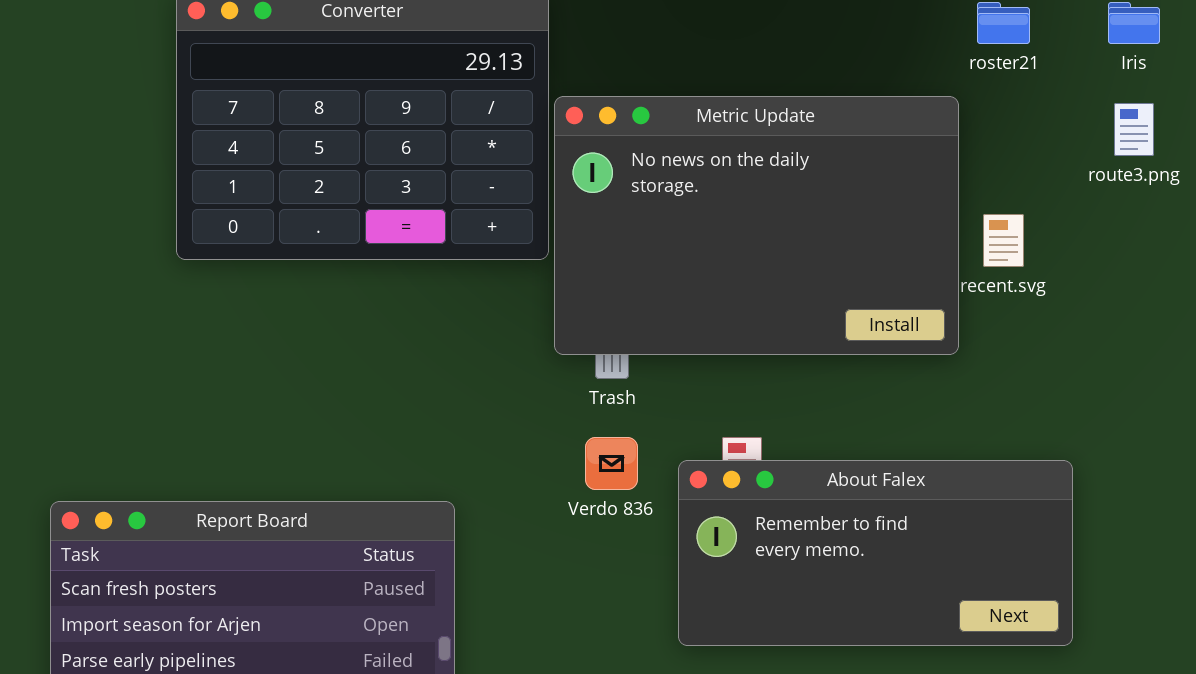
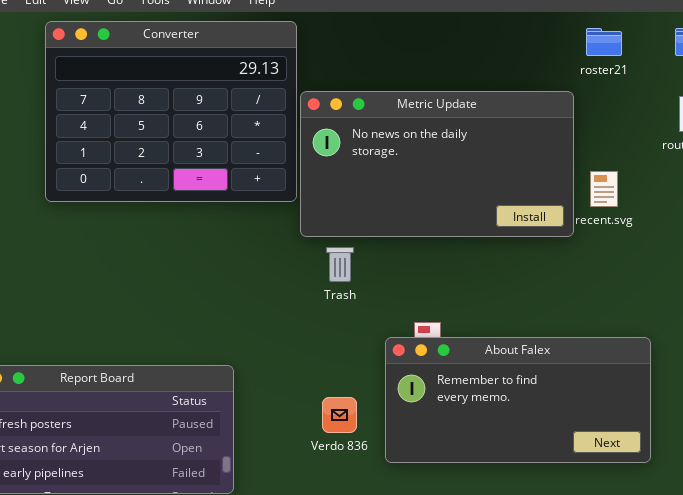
Metric Update: [554,96,959,355] -> [300,91,574,237], resized
Verdo 836: [585,437,638,490] -> [322,397,357,433], moved

